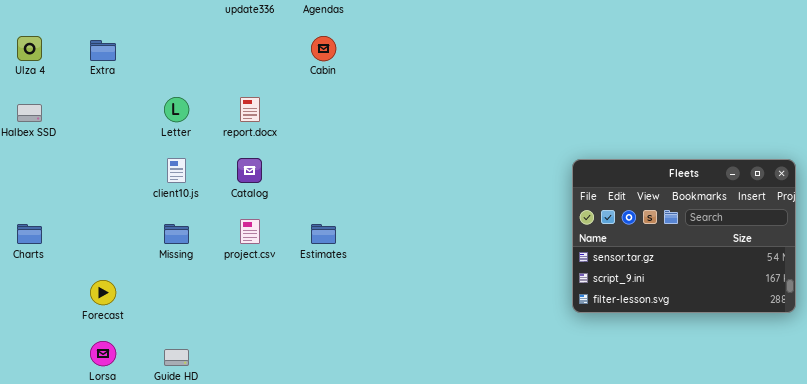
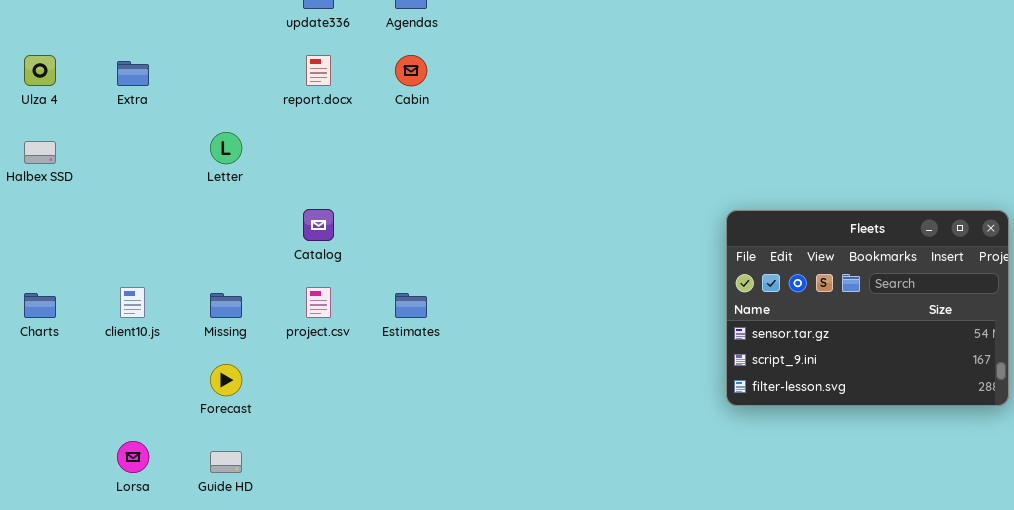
report.docx: [240,97,260,122] -> [306,55,331,86], moved
client10.js: [167,158,186,183] -> [120,287,145,318], moved
Forecast: [90,280,116,305] -> [210,364,242,396], moved

